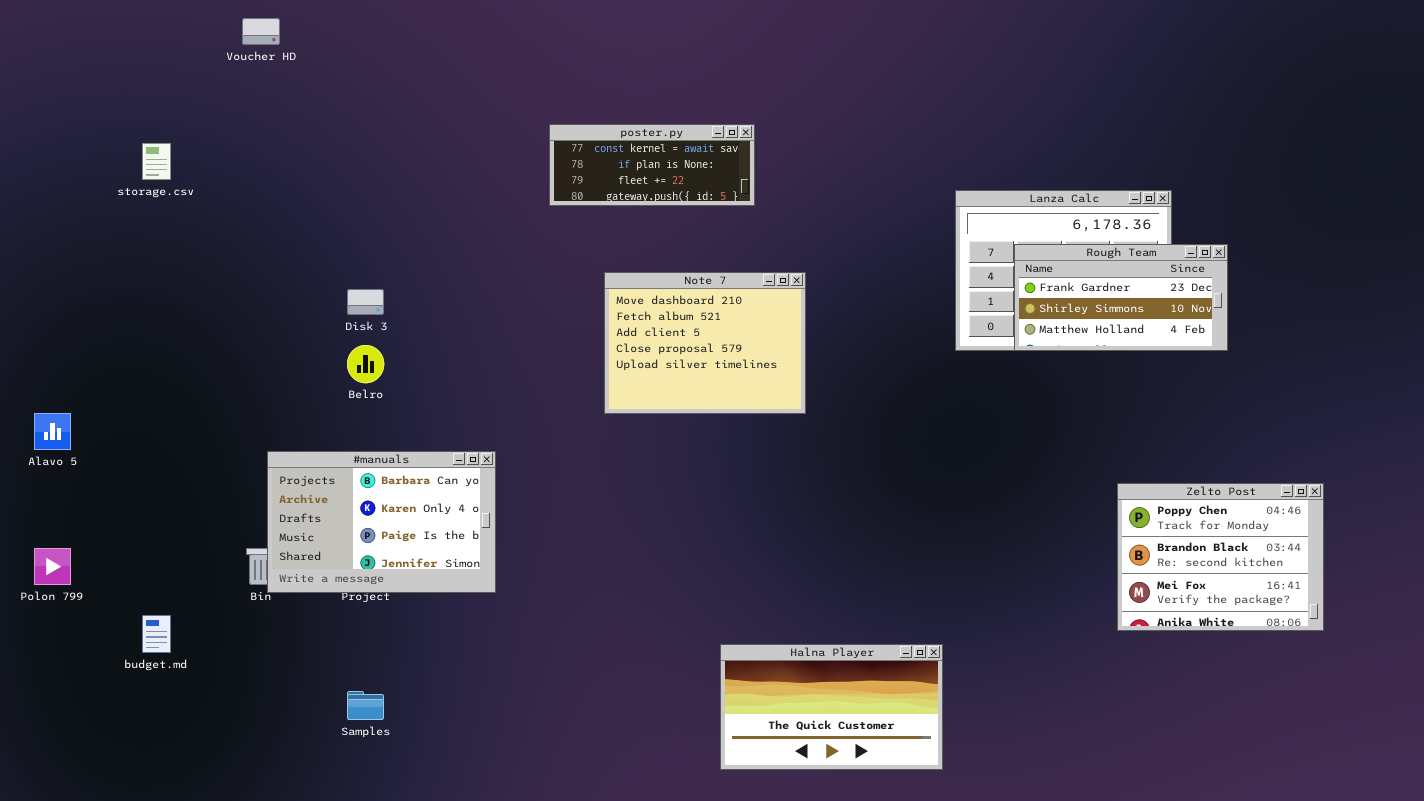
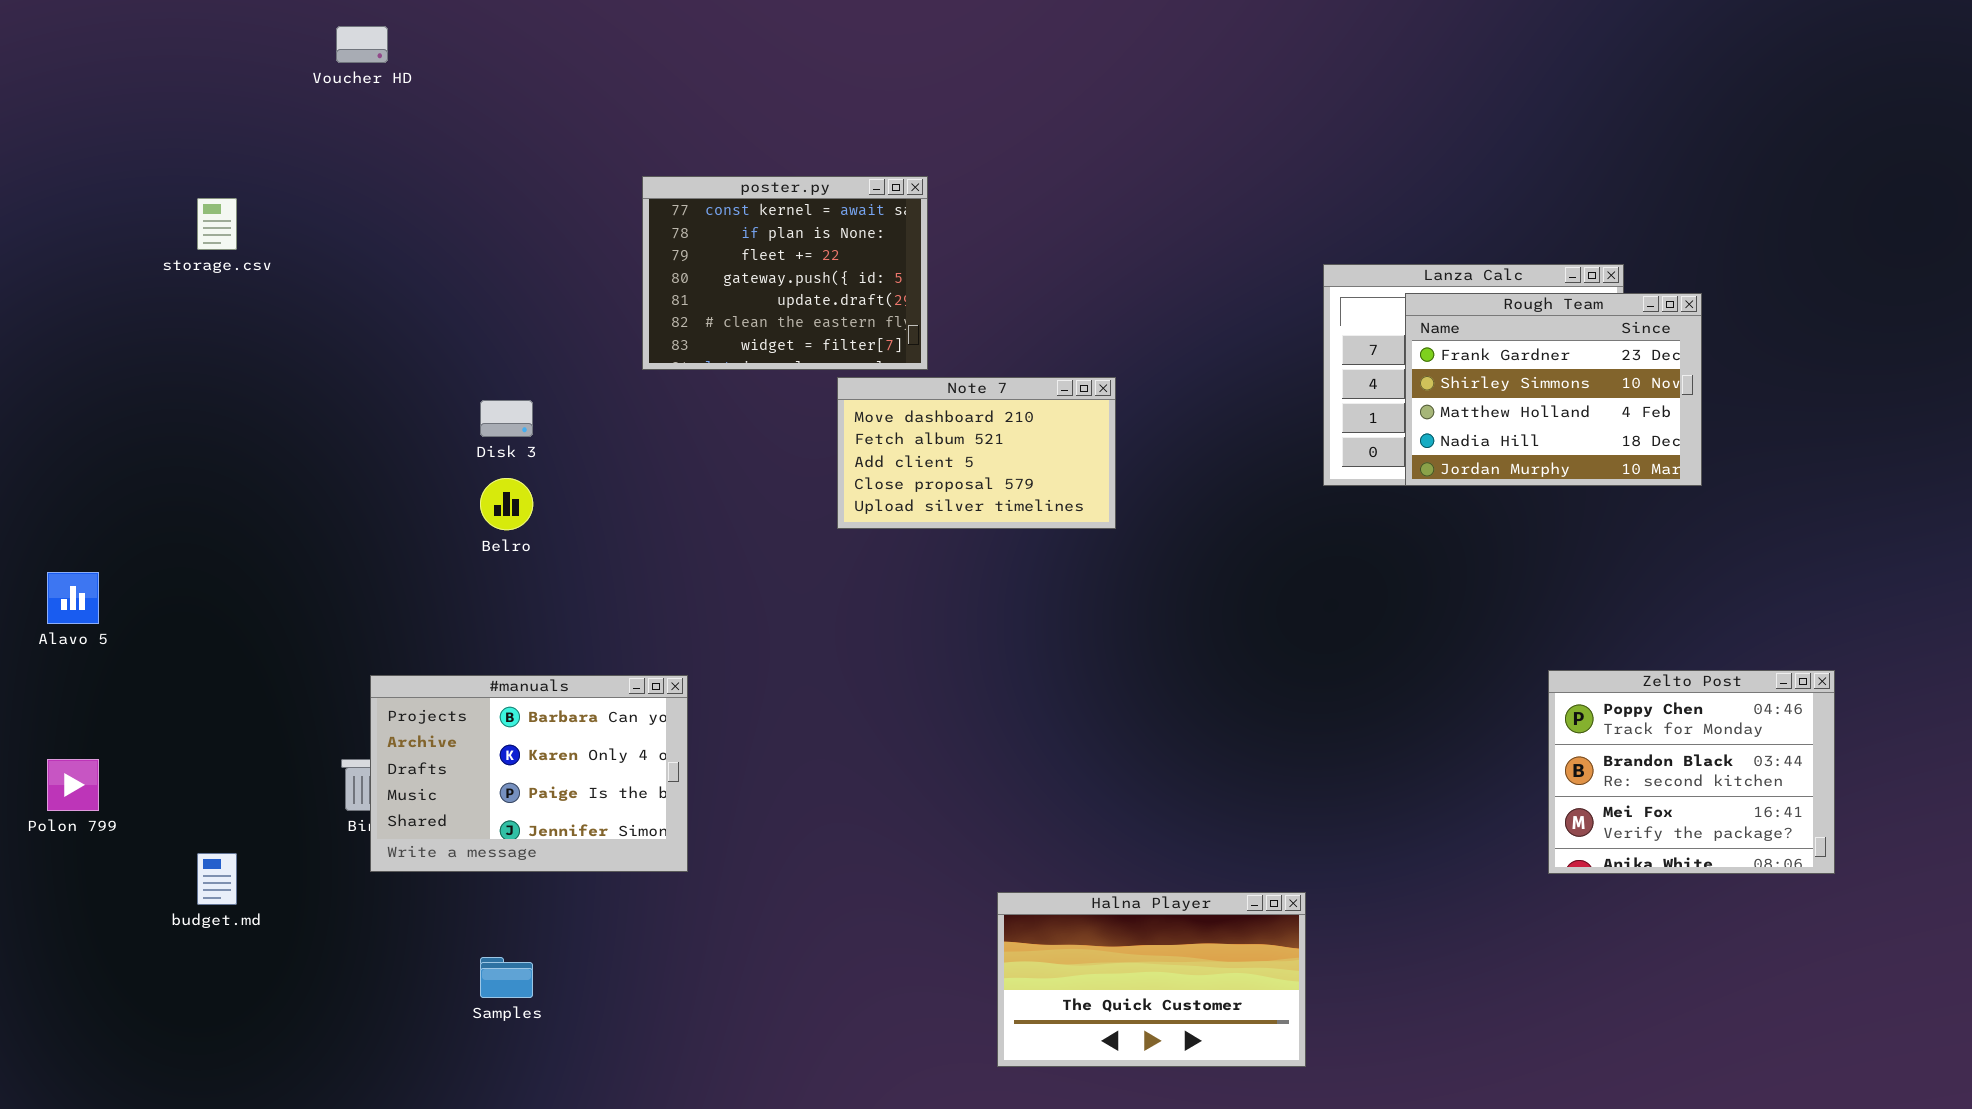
poster.py: [549,124,755,206] -> [642,176,928,370], moved, resized
Rough Team: [1014,244,1228,351] -> [1405,293,1702,486], resized
Note 7: [604,272,806,414] -> [837,377,1116,529], resized
#manuals: [267,451,496,593] -> [370,675,688,872], moved

